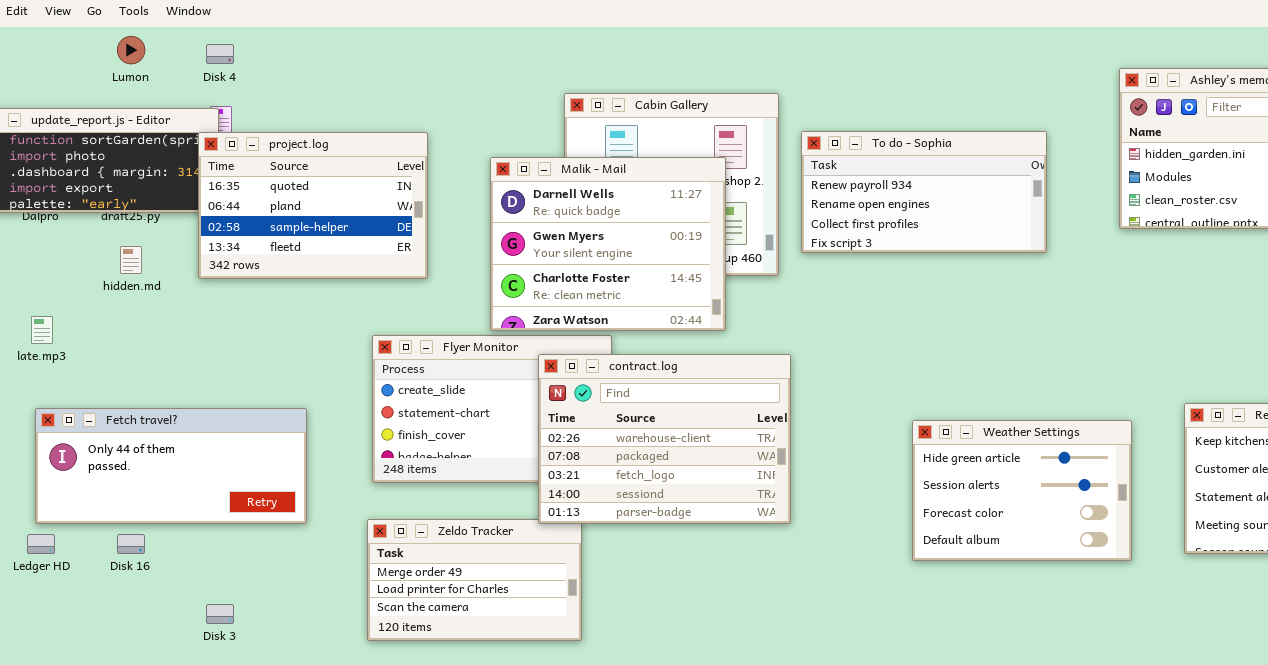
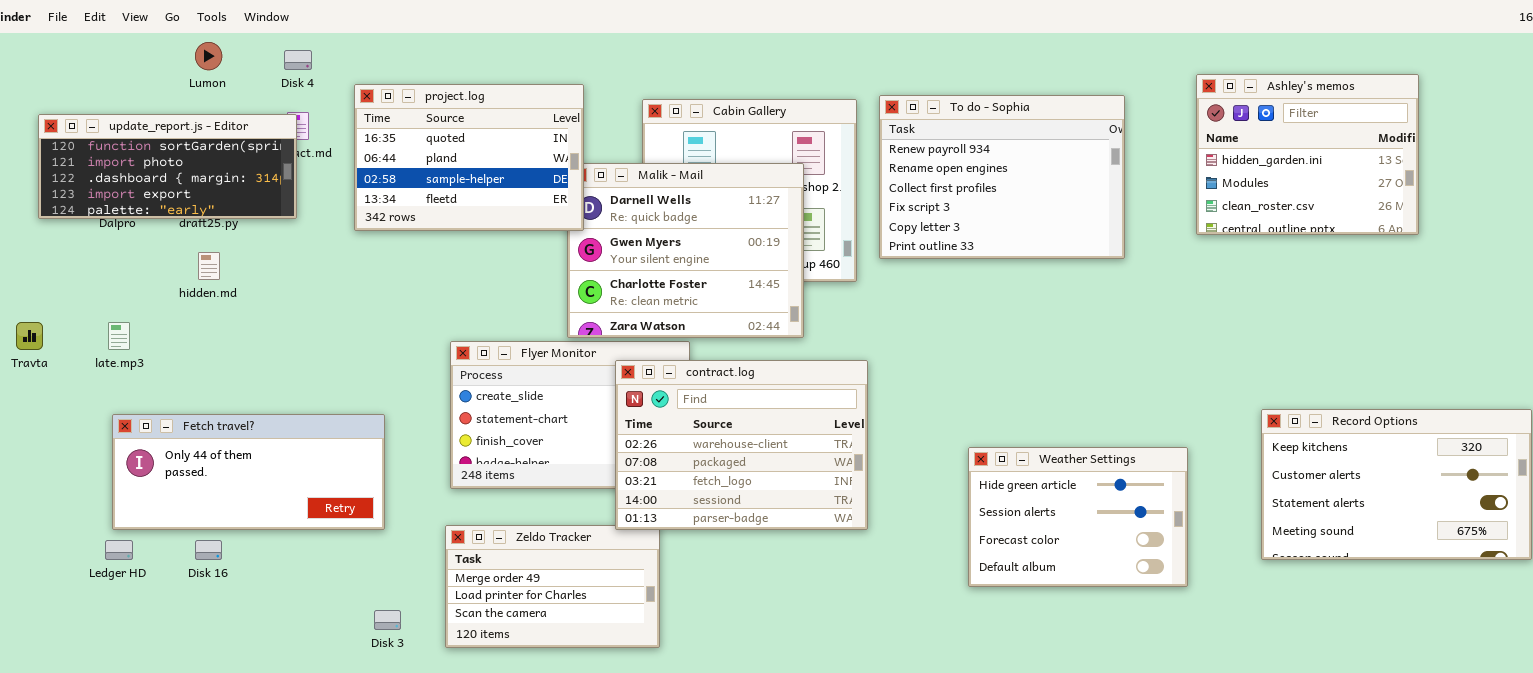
To do - Sophia: [801,131,1047,253] -> [879,95,1125,259], resized
project.log: [198,132,428,279] -> [354,84,584,231], moved
Weather Settings: [912,420,1132,561] -> [968,447,1188,587], moved
Disk 3: [206,604,234,624] -> [374,610,401,630], moved

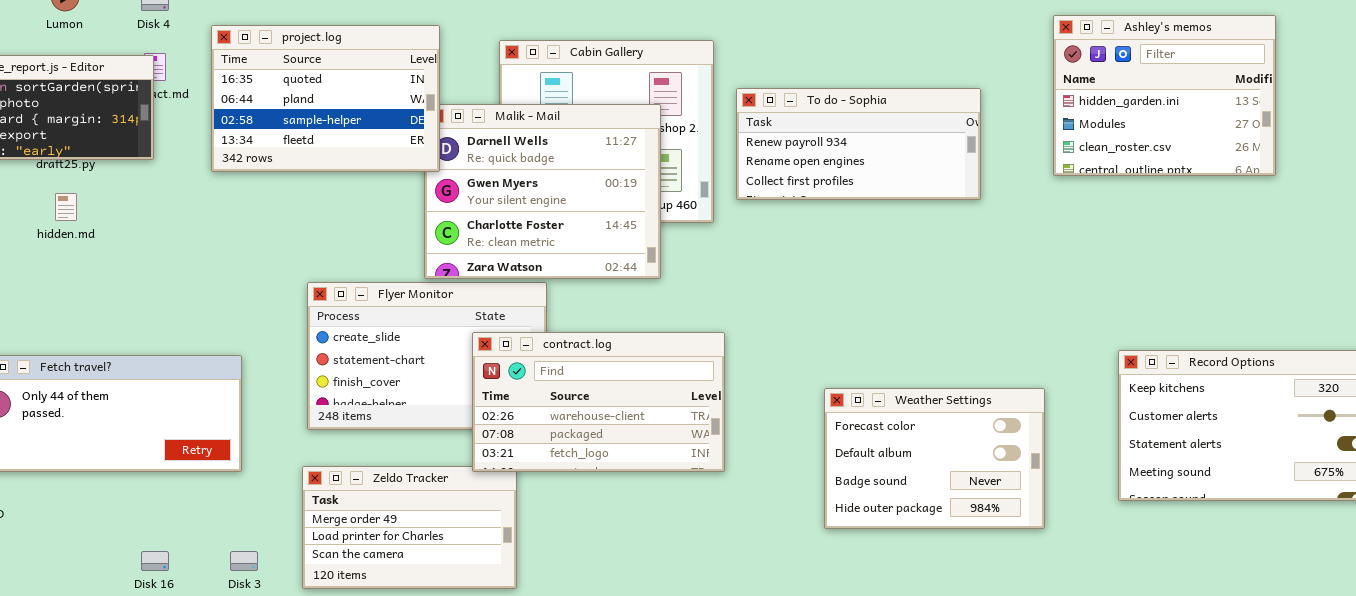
To do - Sophia: [879,95,1125,259] -> [736,88,981,200], resized
contract.log: [615,360,868,530] -> [472,332,725,472], resized
Weather Settings: [968,447,1188,587] -> [824,388,1045,529], scrolled down 2 rows
Disk 16: [195,540,222,560] -> [141,551,169,571], moved

